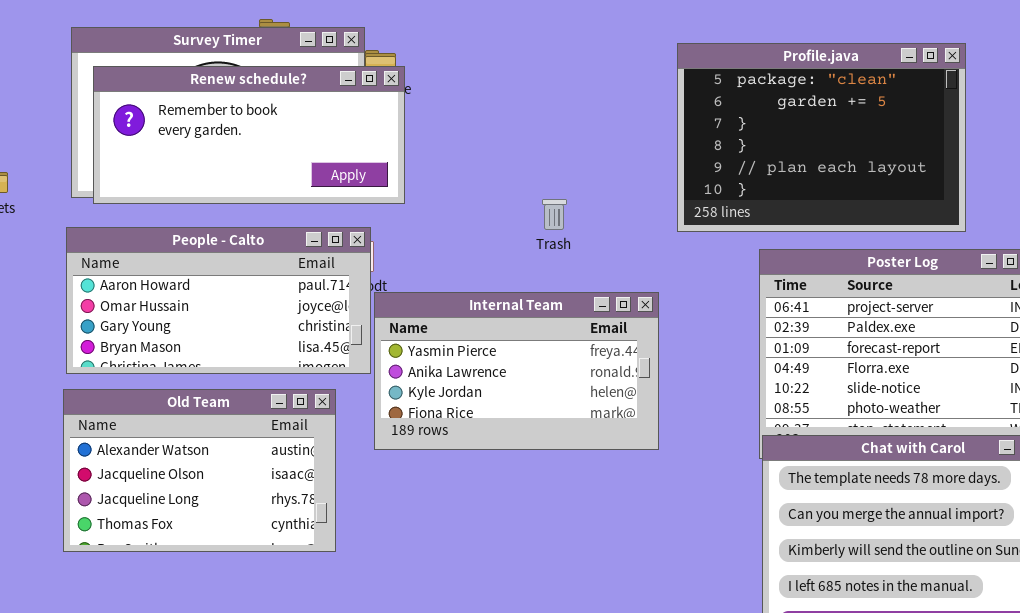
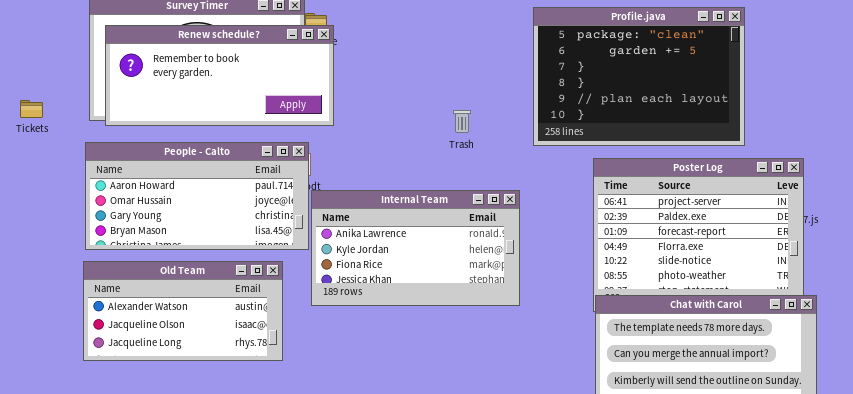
Trash: [542,199,567,230] -> [453,110,471,133], moved
Internal Team: [374,292,659,450] -> [311,190,520,306], scrolled down 1 row
Old Team: [63,389,336,552] -> [83,261,283,361], resized

